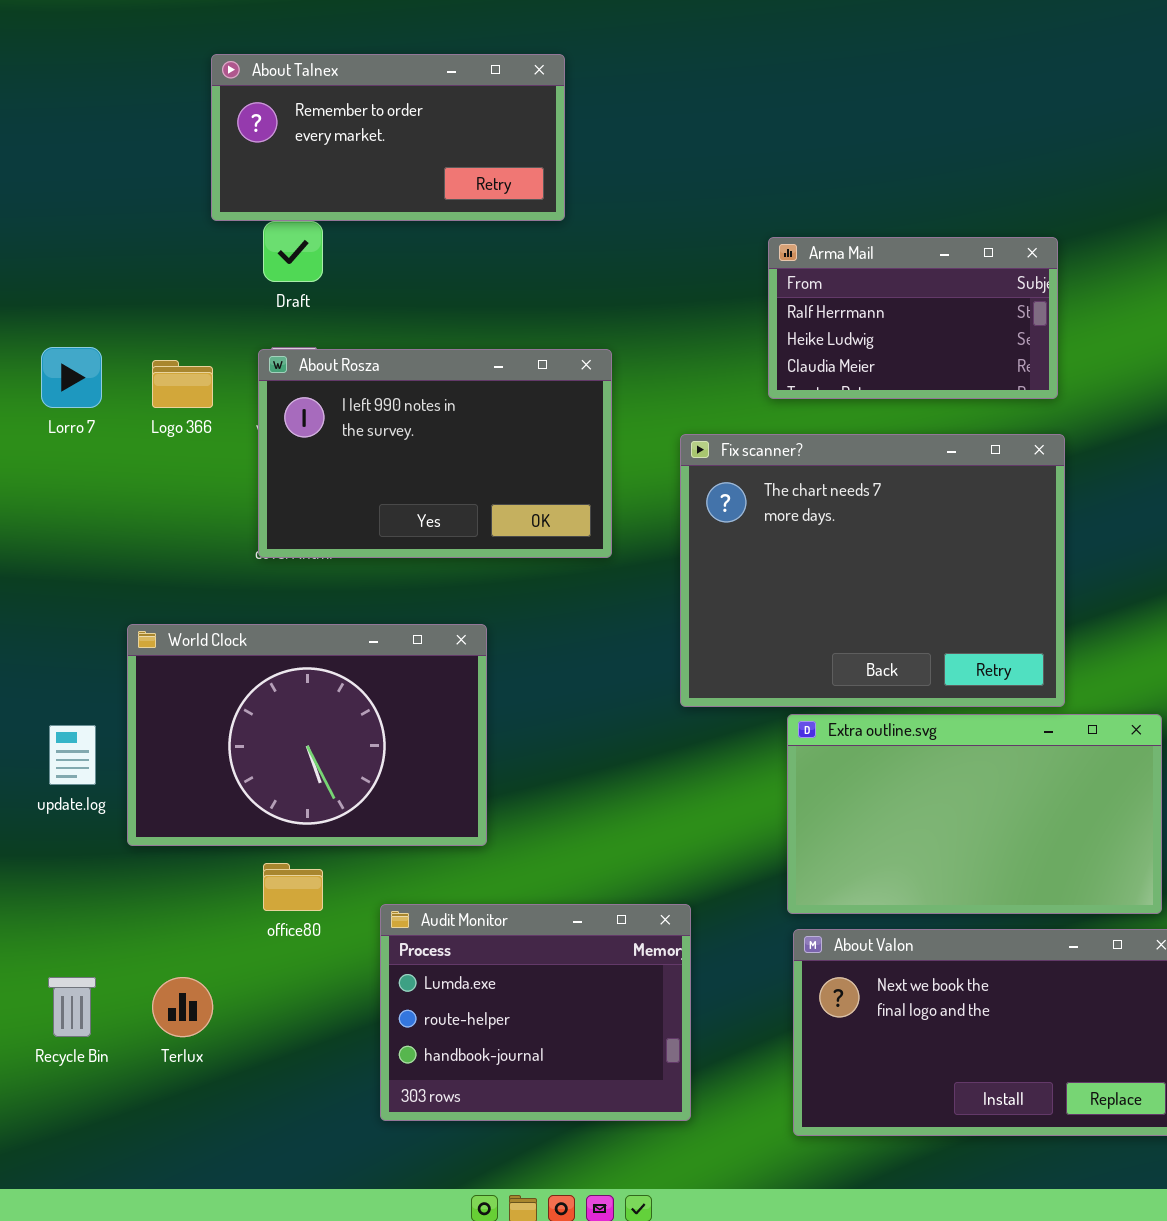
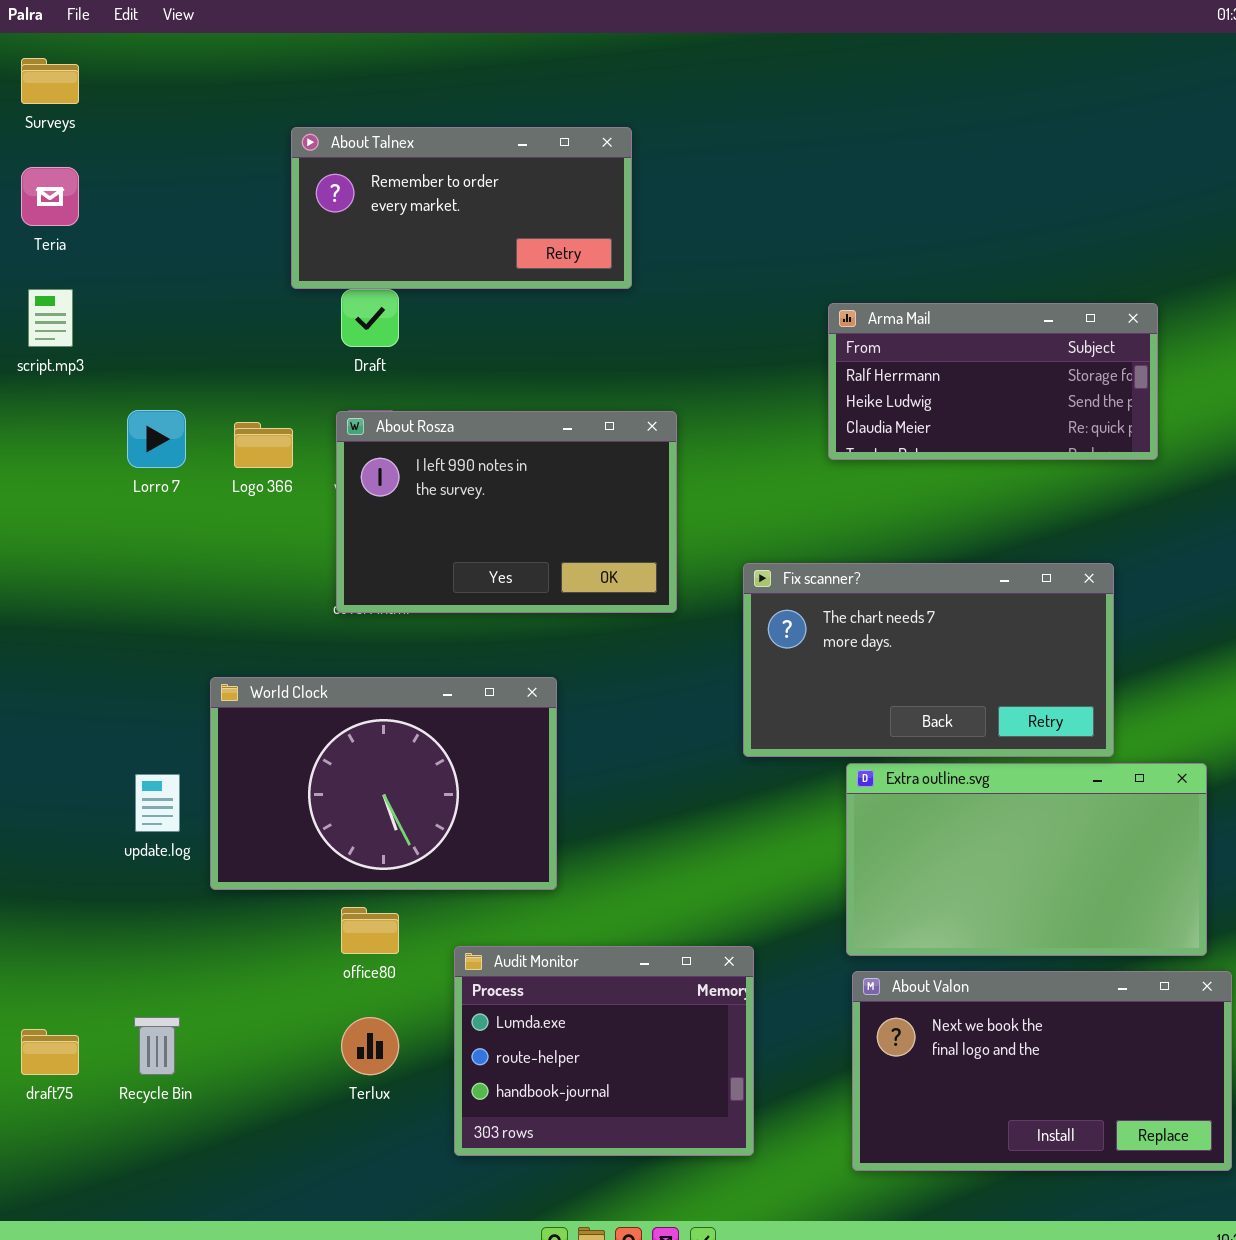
Arma Mail: [768,237,1058,399] -> [828,303,1158,460], resized
Fix scanner?: [680,434,1065,707] -> [743,563,1114,757], resized
Terlux: [152,977,213,1037] -> [341,1017,399,1075], moved

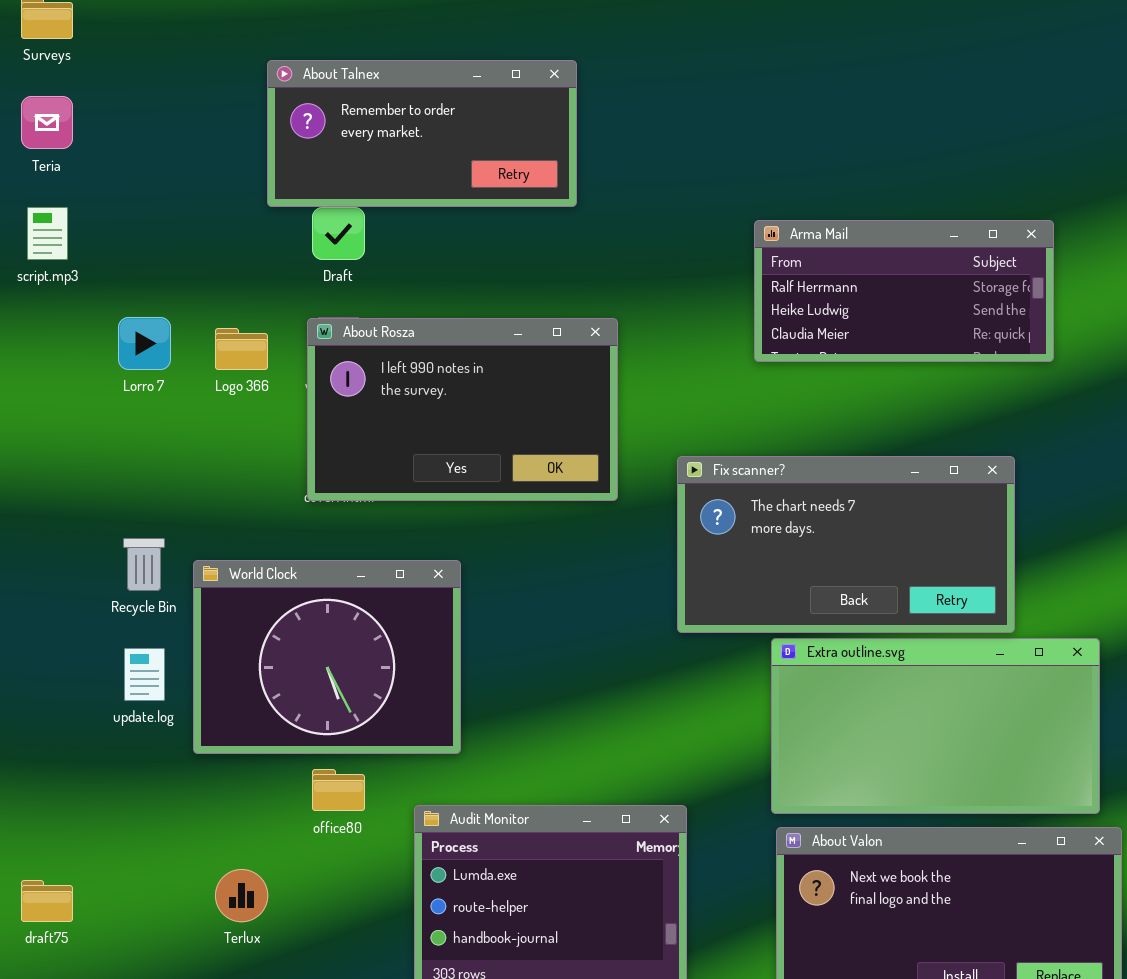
World Clock: [210,677,557,890] -> [193,560,461,754], resized
Recycle Bin: [134,1017,180,1075] -> [123,538,165,591], moved
Terlux: [341,1017,399,1075] -> [215,869,268,922], moved

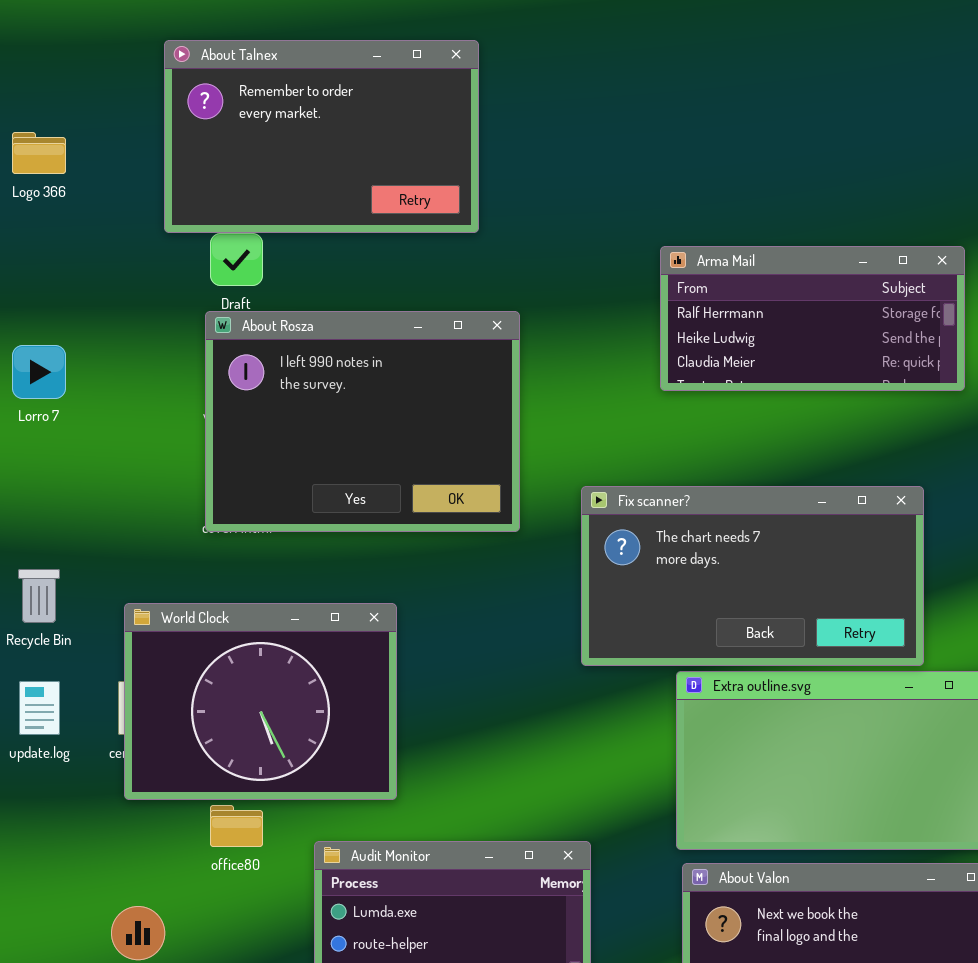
About Talnex: [267,60,577,207] -> [164,40,479,233], resized
About Rosza: [307,318,618,501] -> [205,311,520,532], resized
Logo 366: [215,328,268,370] -> [12,132,66,174], moved
World Clock: [193,560,461,754] -> [124,603,397,800], moved

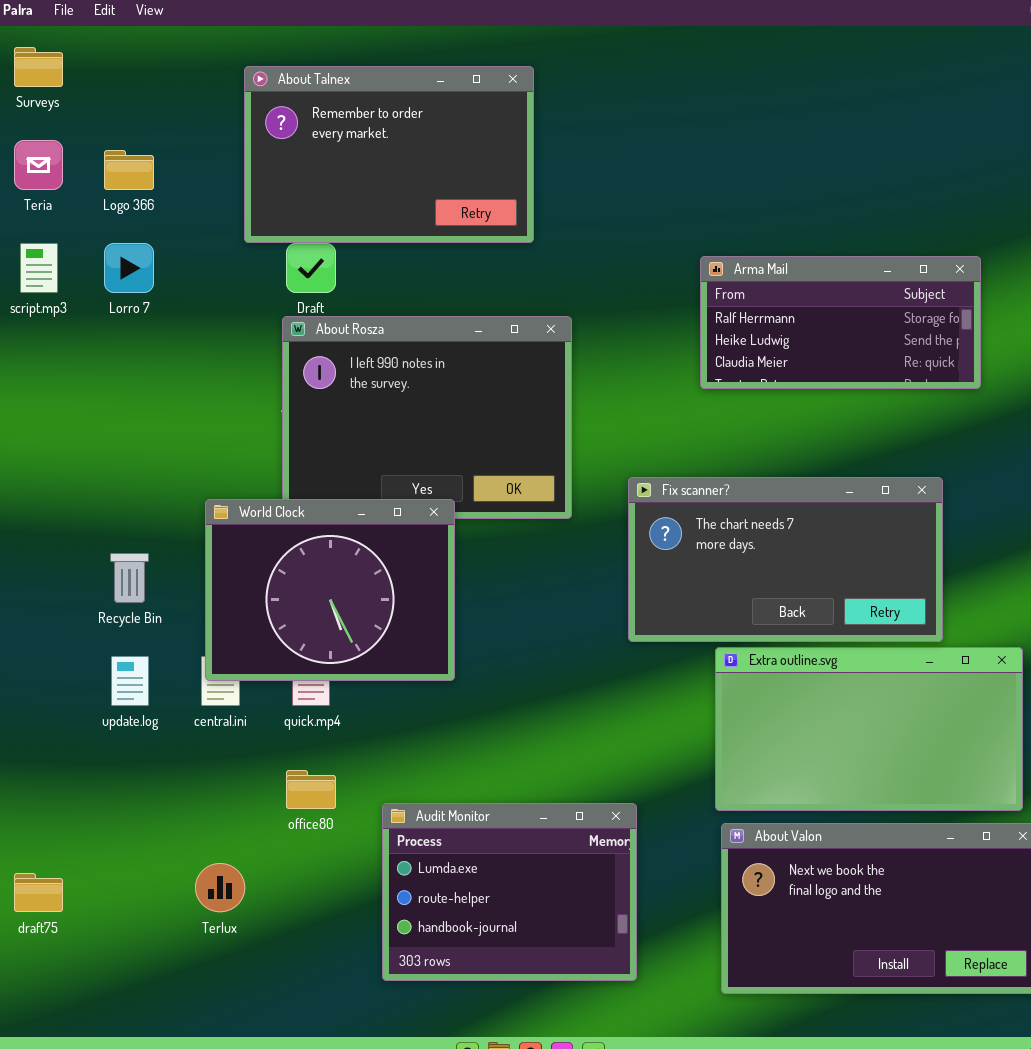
Lorro 7: [12,345,66,399] -> [104,243,154,293], moved
World Clock: [124,603,397,800] -> [205,499,455,681], moved

